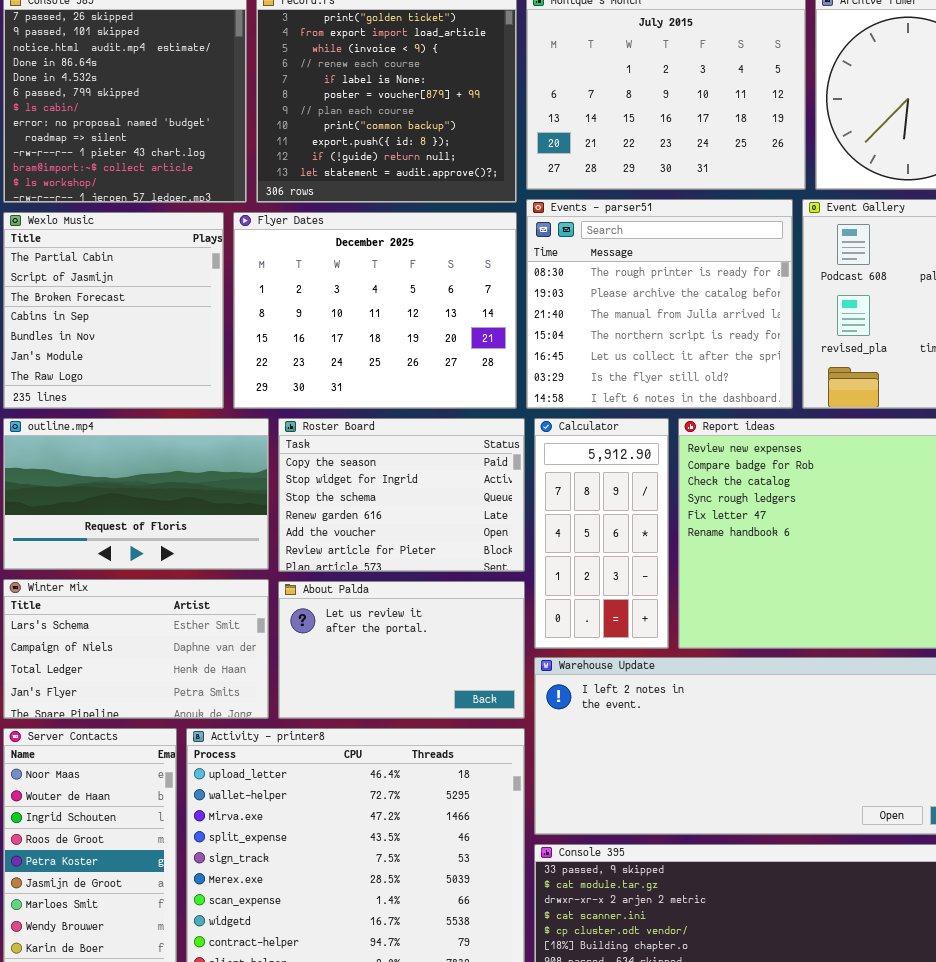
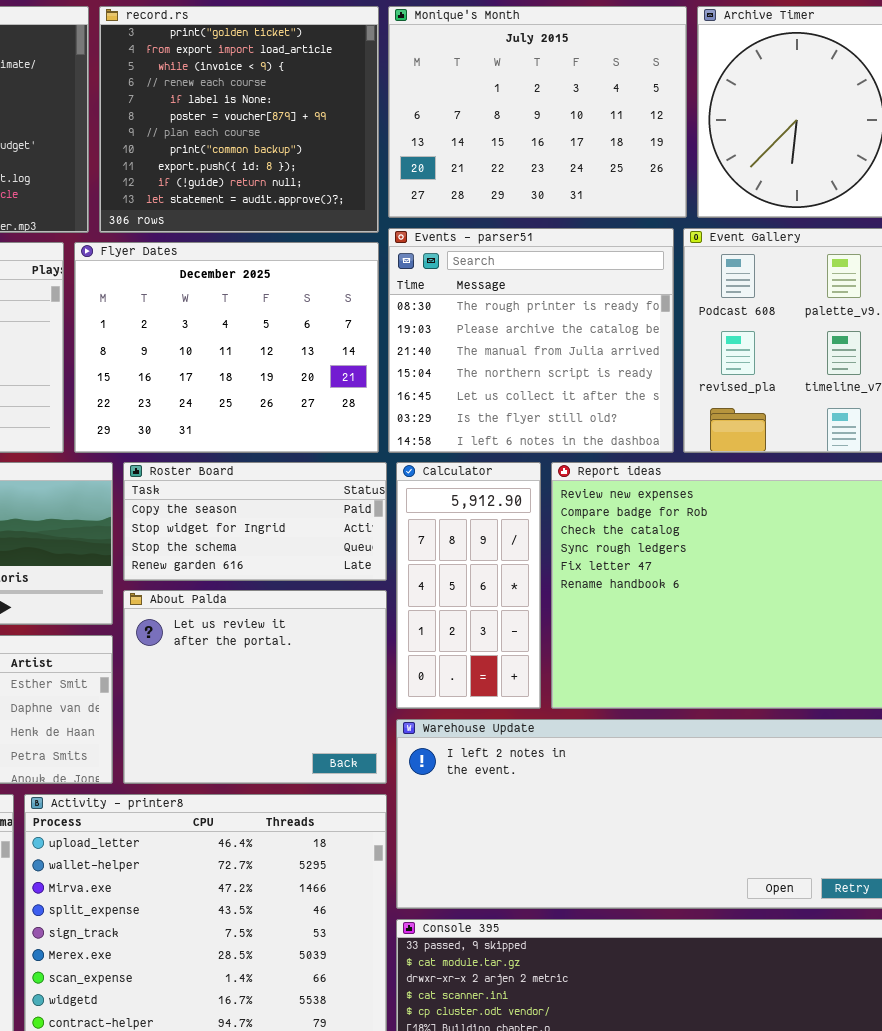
Roster Board: [278,418,525,572] -> [123,462,387,581], resized
About Palda: [278,581,525,719] -> [123,590,387,784], resized

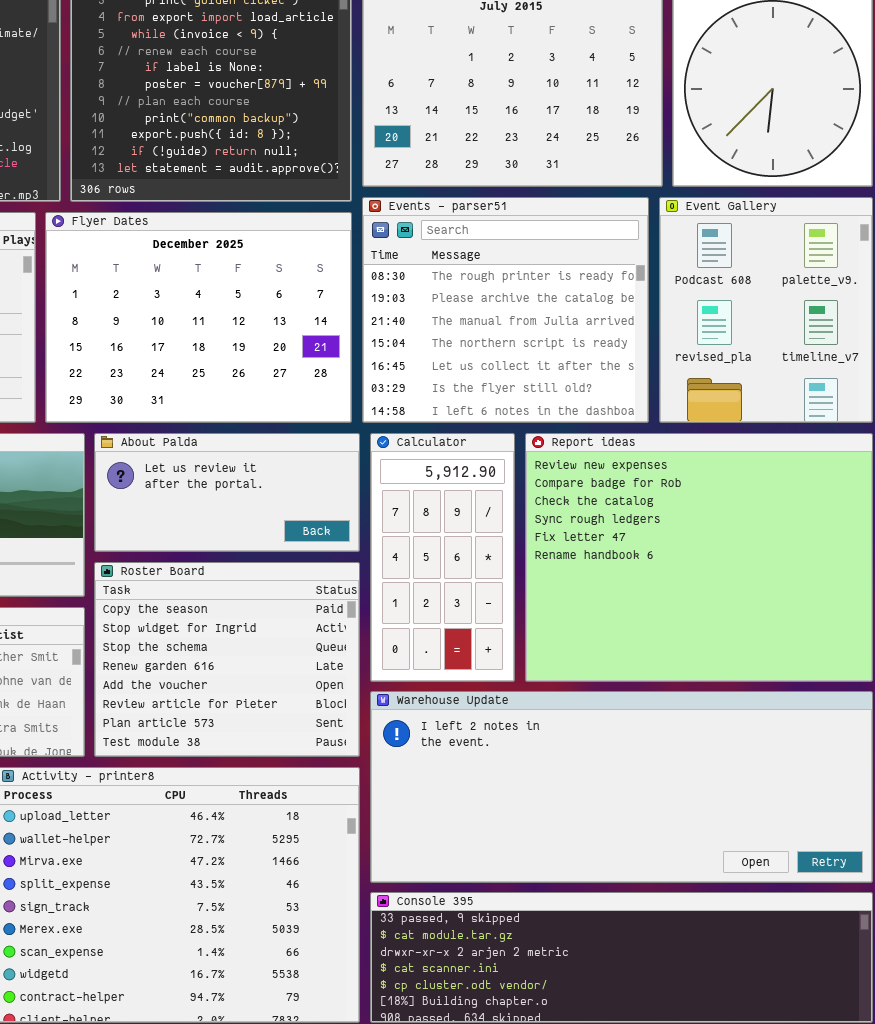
Roster Board: [123,462,387,581] -> [94,562,360,757], moved, resized
About Palda: [123,590,387,784] -> [94,433,360,552], moved, resized

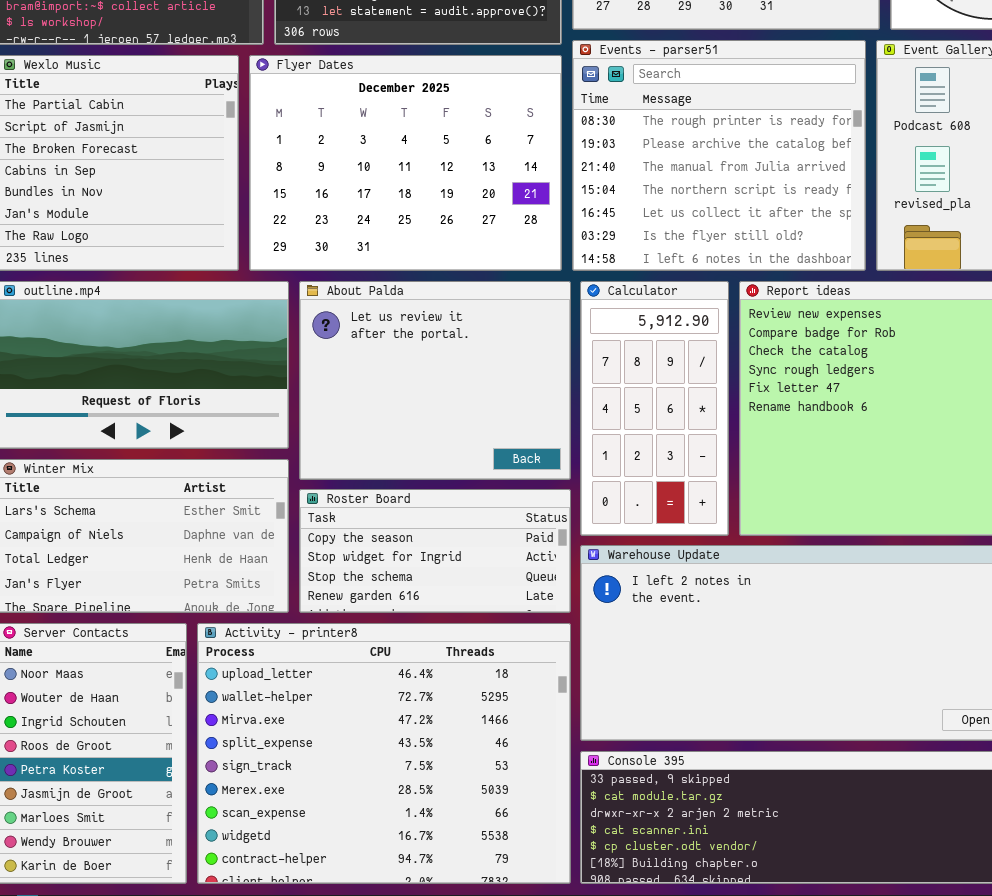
About Palda: [94,433,360,552] -> [299,281,571,480], resized
Roster Board: [94,562,360,757] -> [299,489,571,613], resized

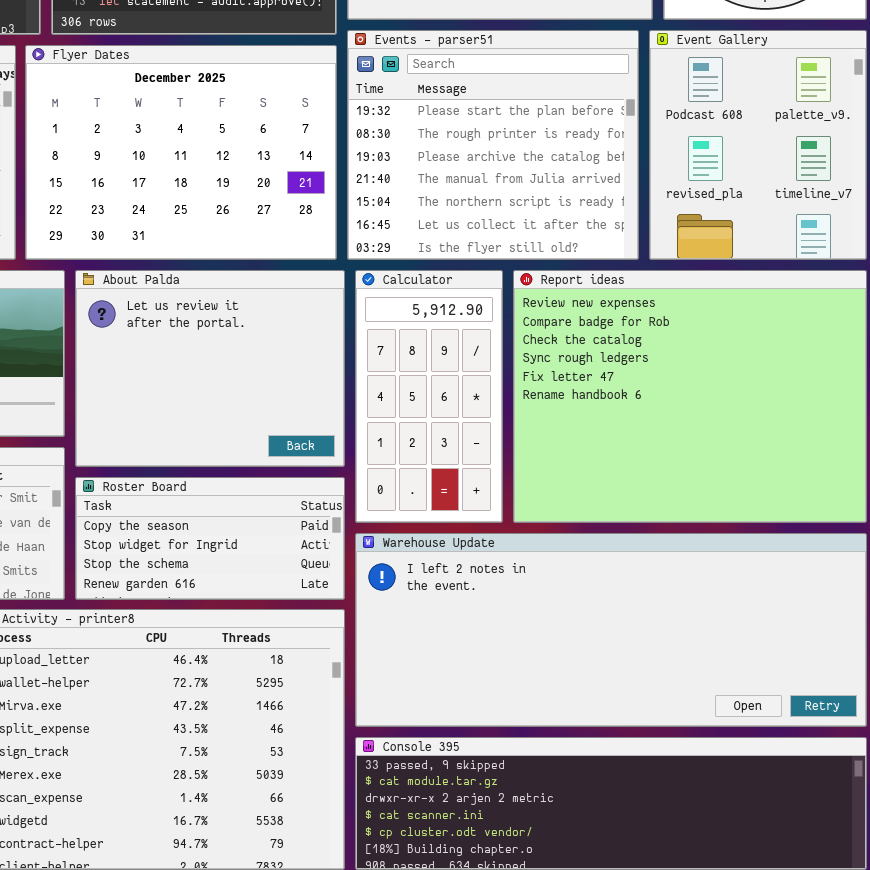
Events - parser51: [572,40,866,271] -> [347,30,639,260], scrolled up 1 row

